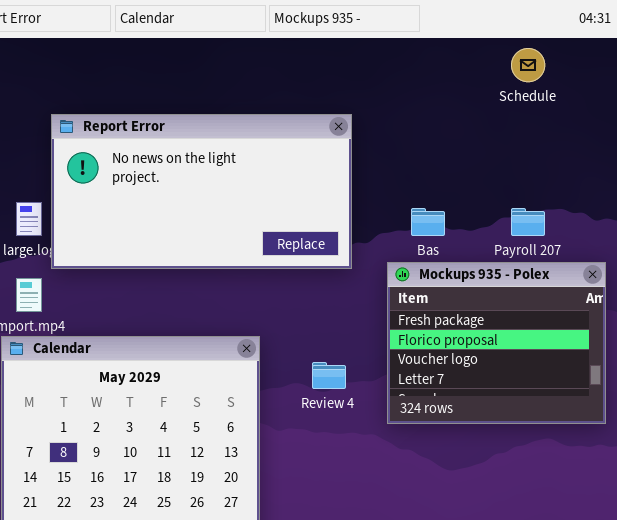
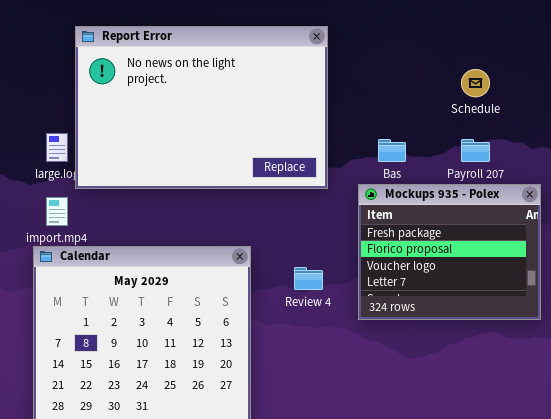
Schedule: [511,48,545,82] -> [461,69,490,97], moved
Report Error: [51,114,352,269] -> [75,26,328,189], resized

